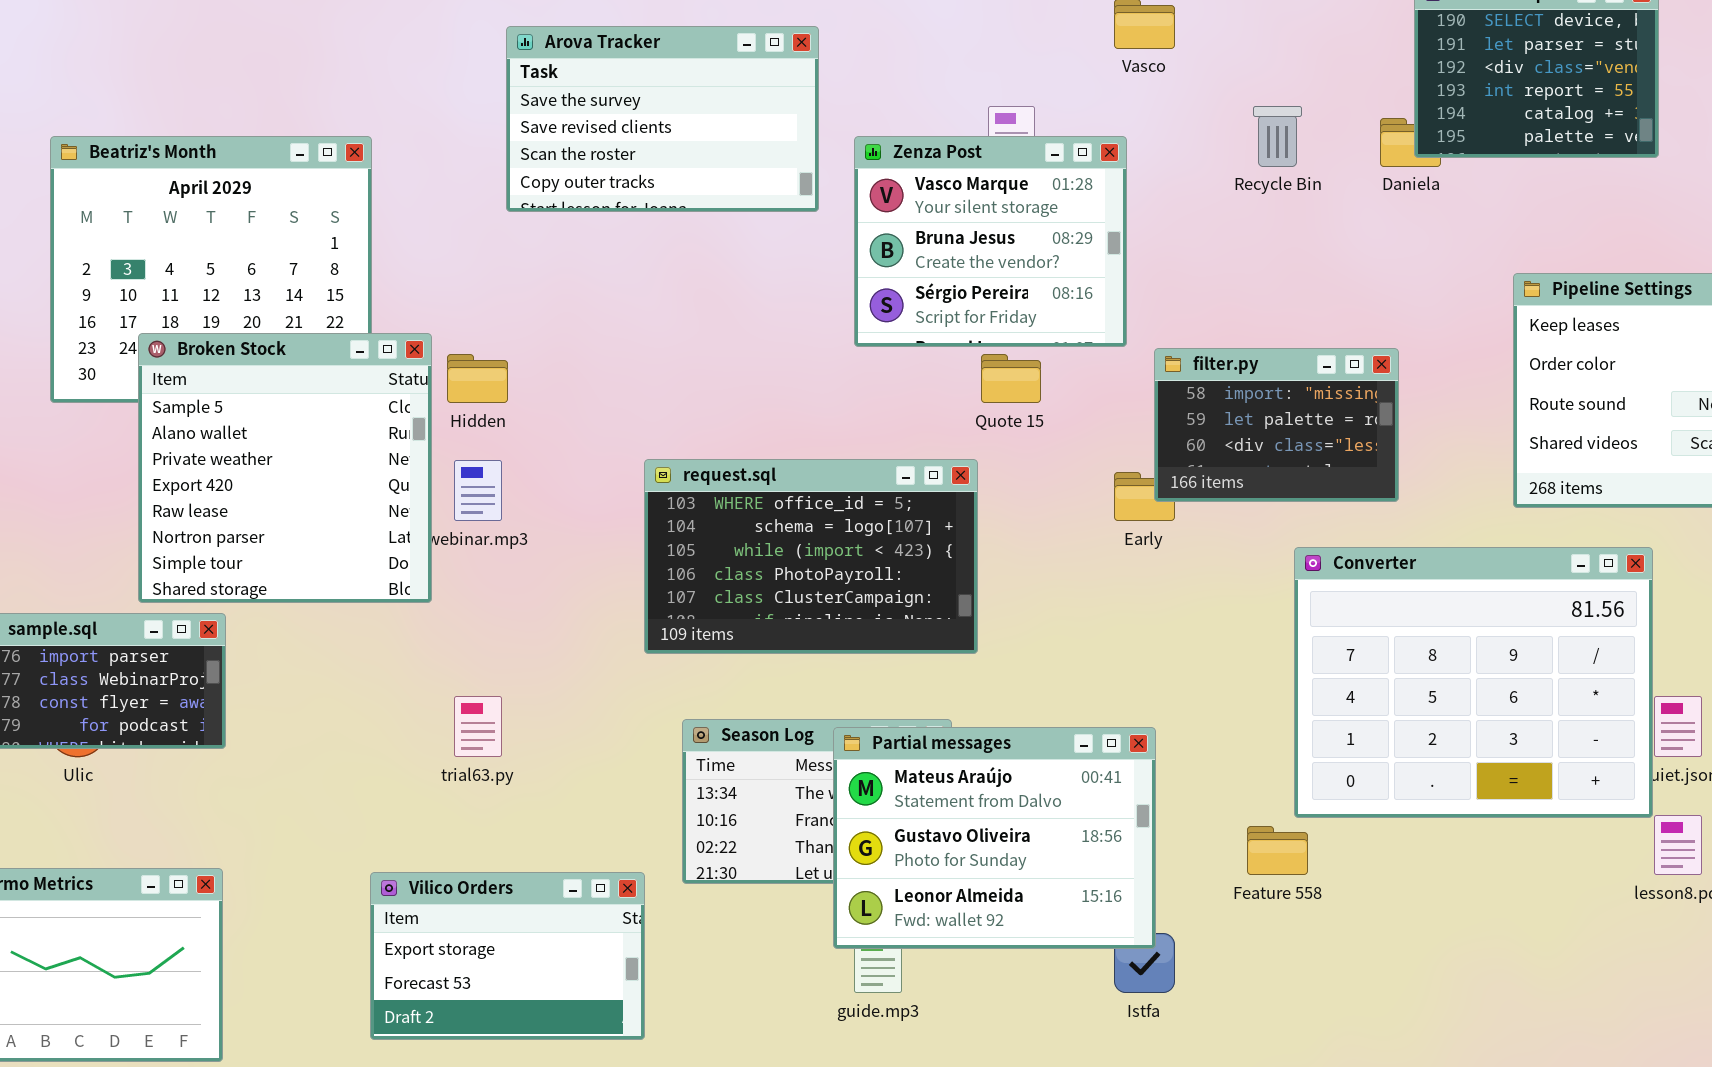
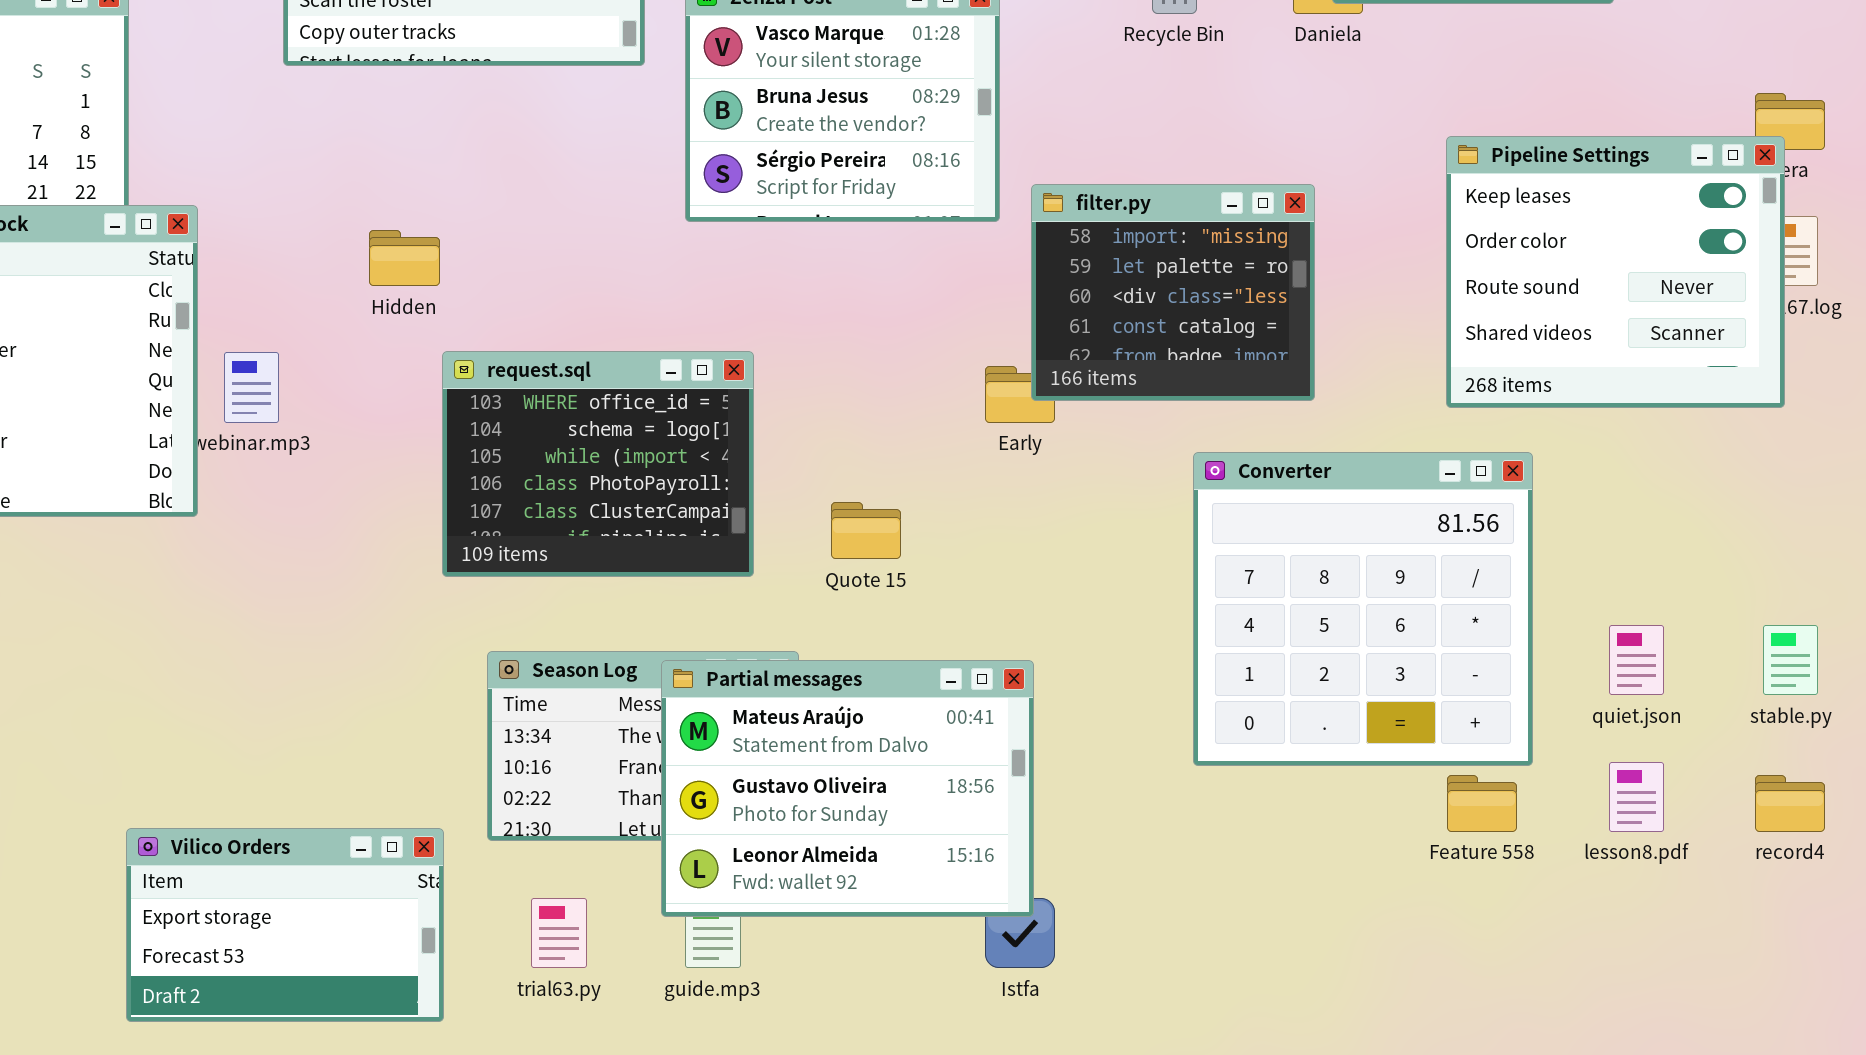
filter.py: [1154,348,1399,502] -> [1031,184,1315,401], resized
Hidden: [447,354,508,403] -> [369,230,440,286], moved
Quote 15: [981,354,1041,403] -> [831,502,901,559], moved
request.sql: [644,459,978,654] -> [442,351,754,577], resized
Converter: [1294,547,1653,818] -> [1193,452,1533,766], resized
trial63.py: [454,696,502,757] -> [531,898,587,968], moved
Feature 558: [1247,826,1308,875] -> [1447,775,1517,832], moved

